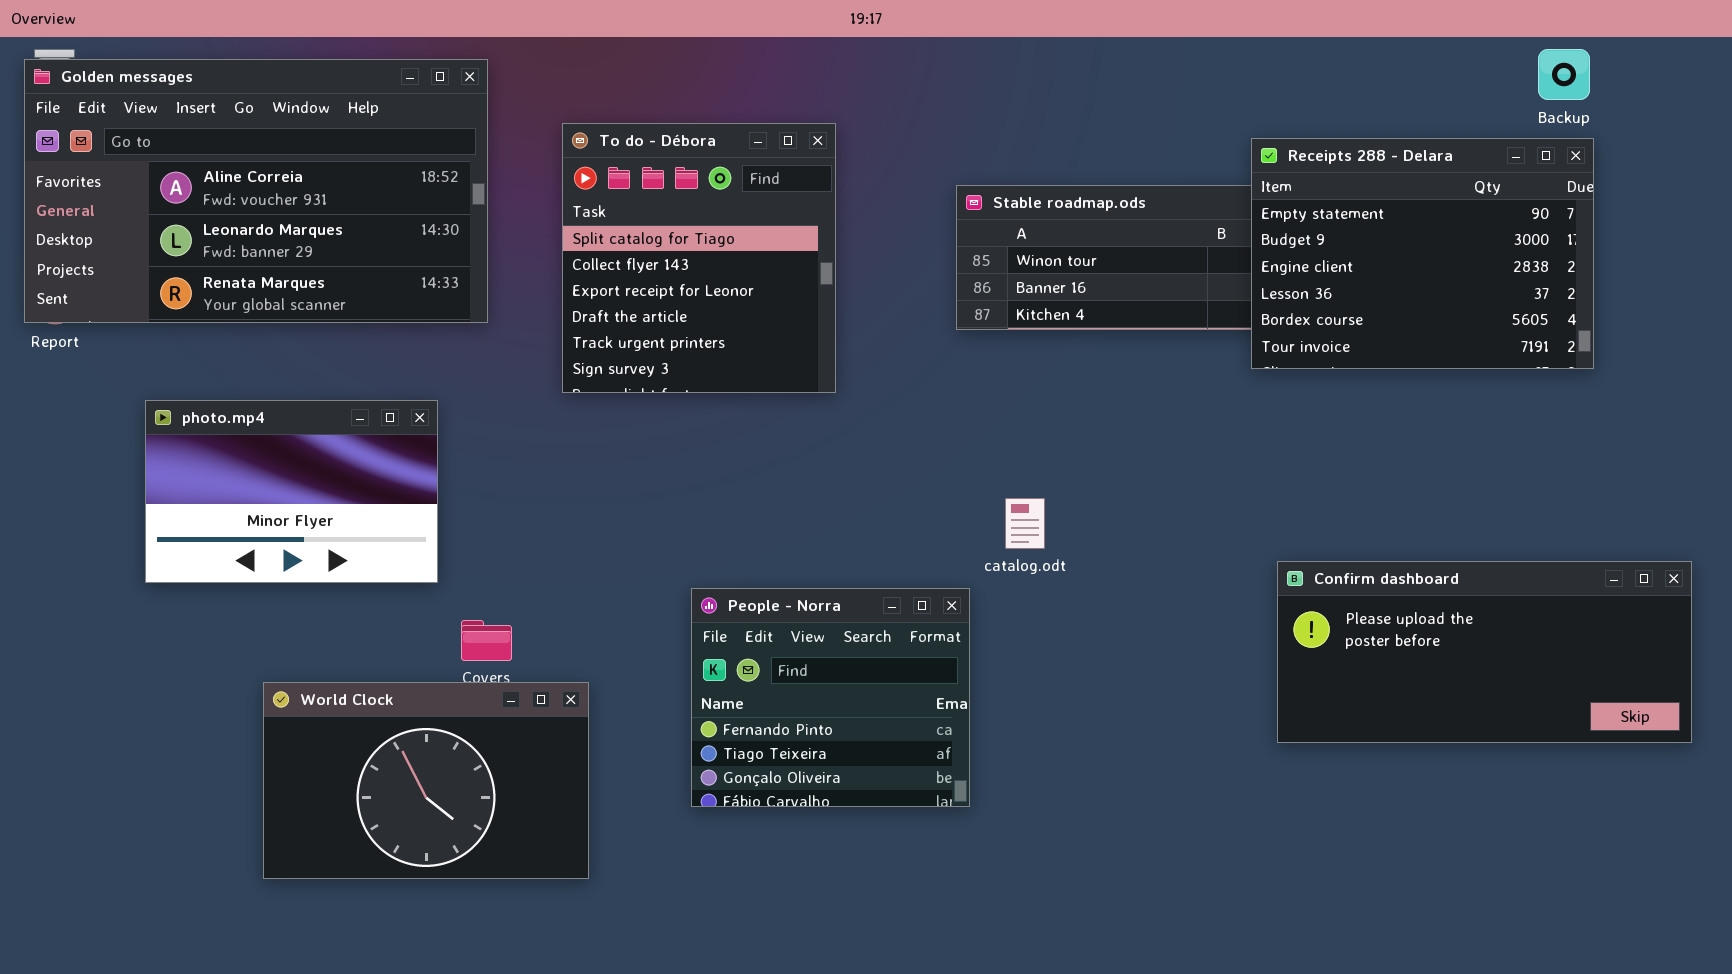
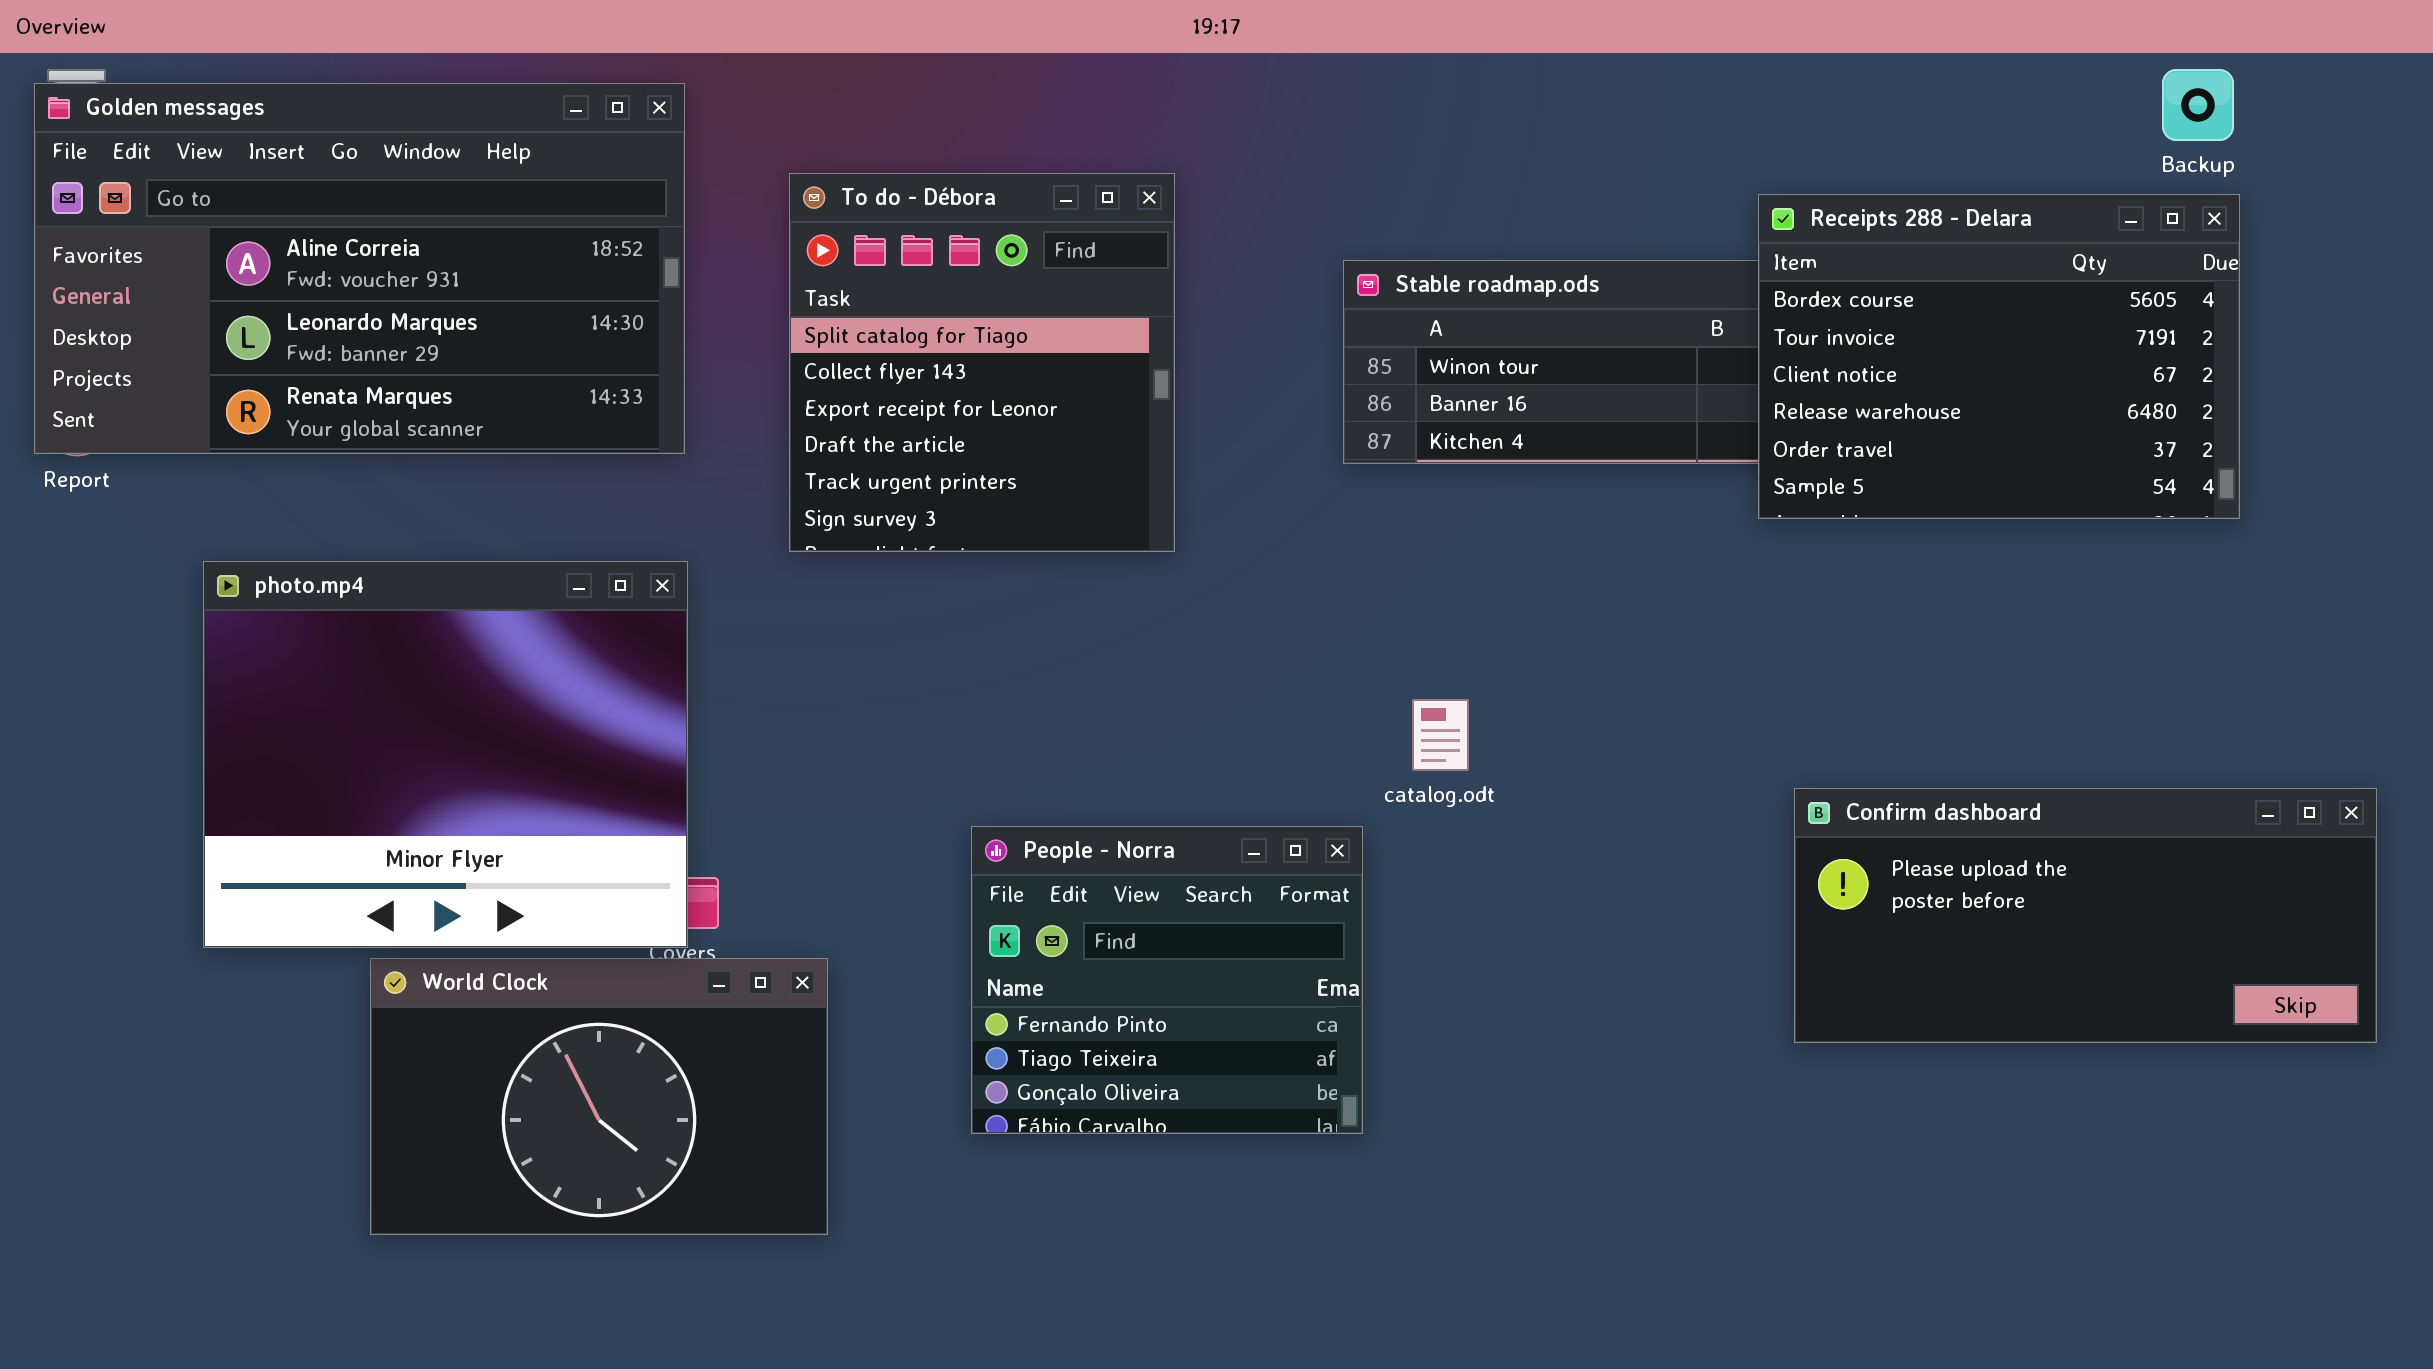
Receipts 288 - Delara: [1251,138,1594,369] -> [1758,194,2240,519], scrolled down 4 rows
photo.mp4: [145,400,438,583] -> [203,561,688,948], resized

